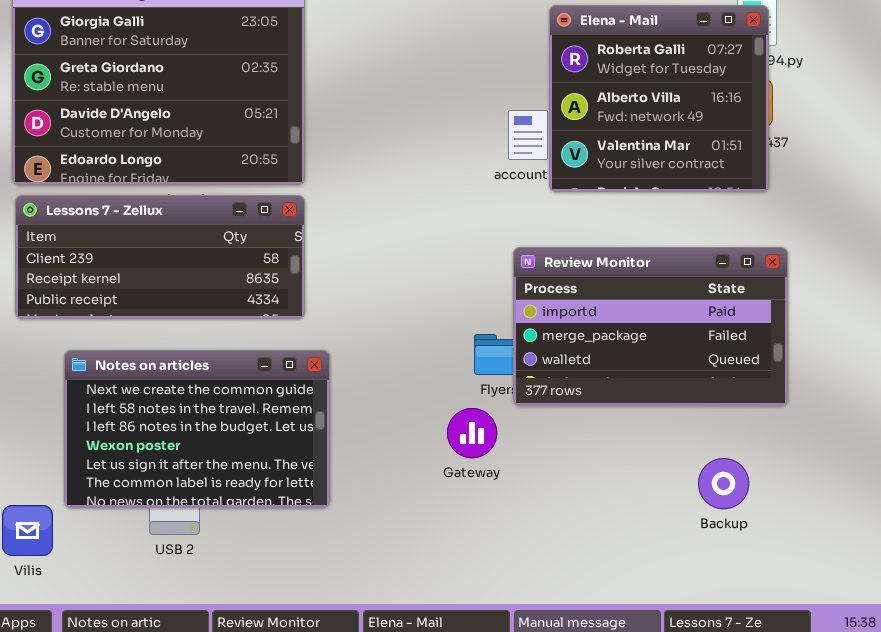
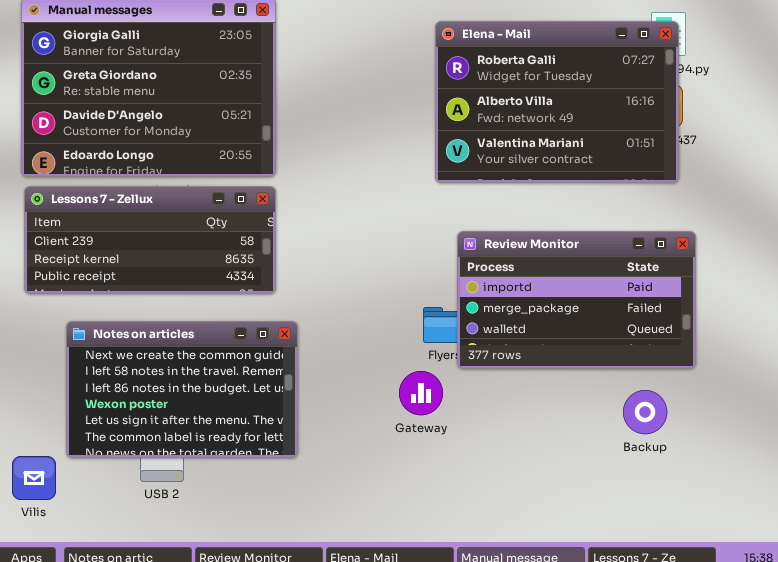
Elena - Mail: [549,5,769,192] -> [435,21,679,183], resized
Backup: [698,458,749,509] -> [623,390,667,434], moved

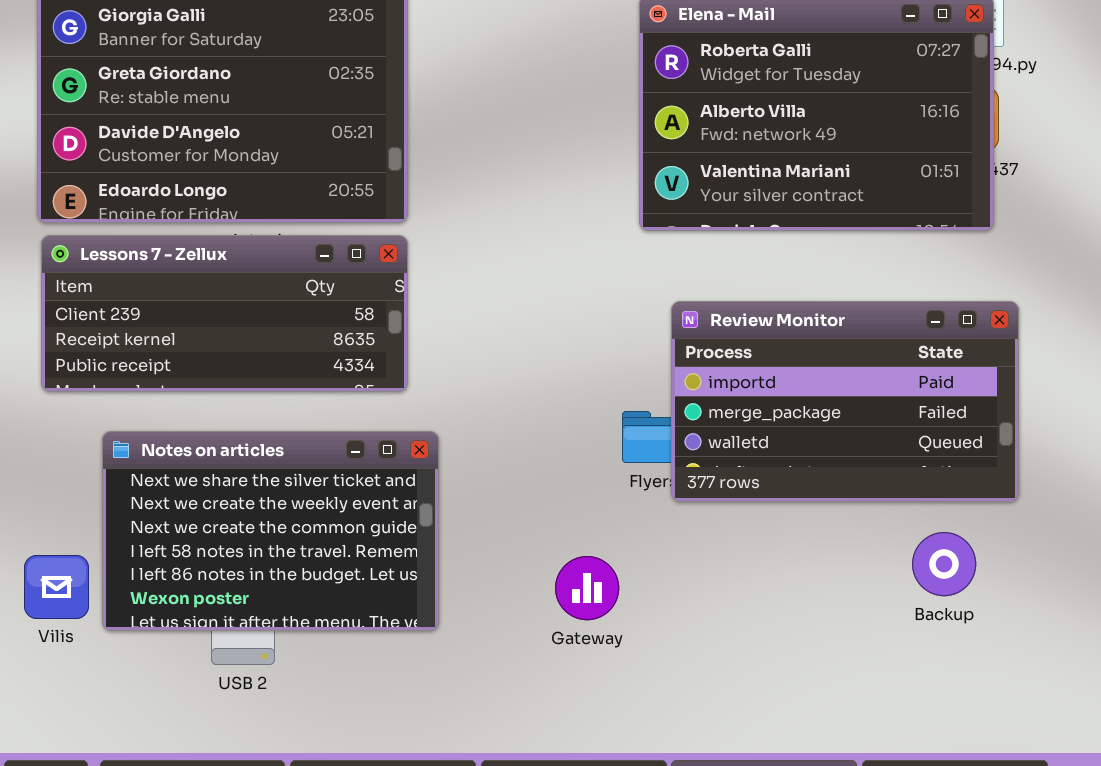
Notes on articles: [66,321,298,458] -> [102,431,439,631], scrolled up 2 rows
Gateway: [399,371,443,415] -> [555,556,619,620], moved
Vilis: [12,456,56,500] -> [24,555,89,619], moved

